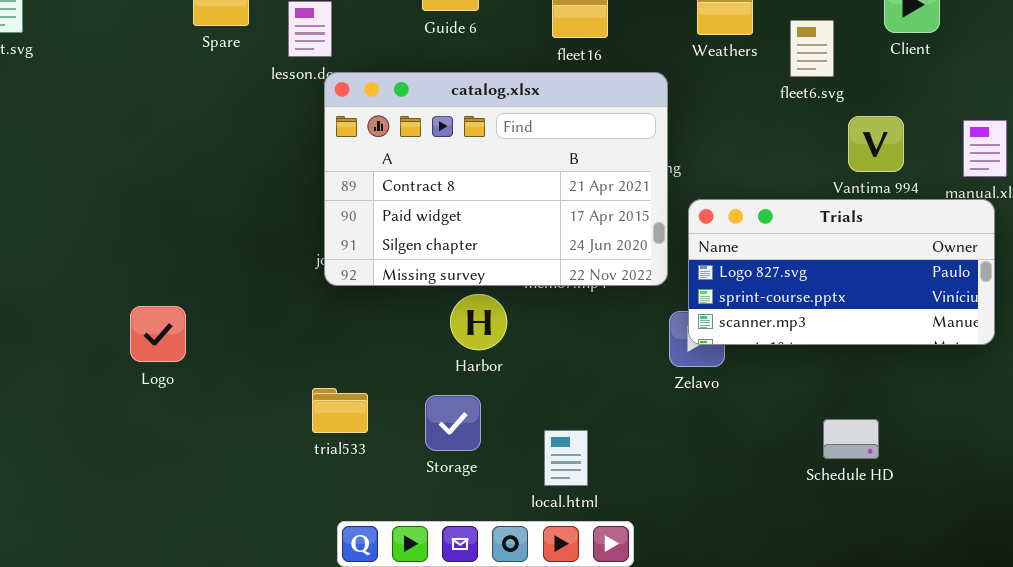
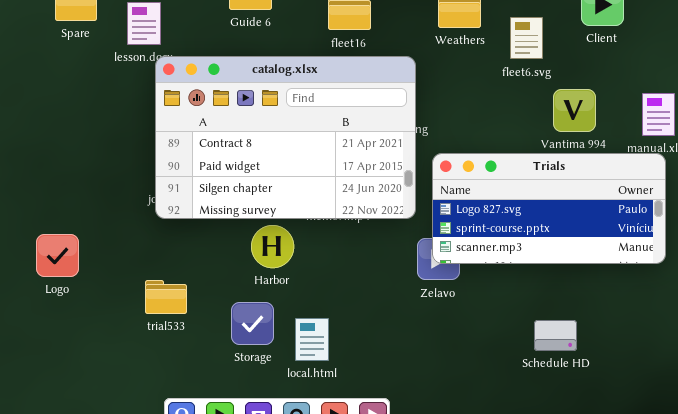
Logo: [130,306,186,362] -> [36,234,79,277], moved
trial533: [312,388,368,433] -> [145,280,187,314], moved
local.html: [544,430,588,486] -> [295,318,329,361], moved

